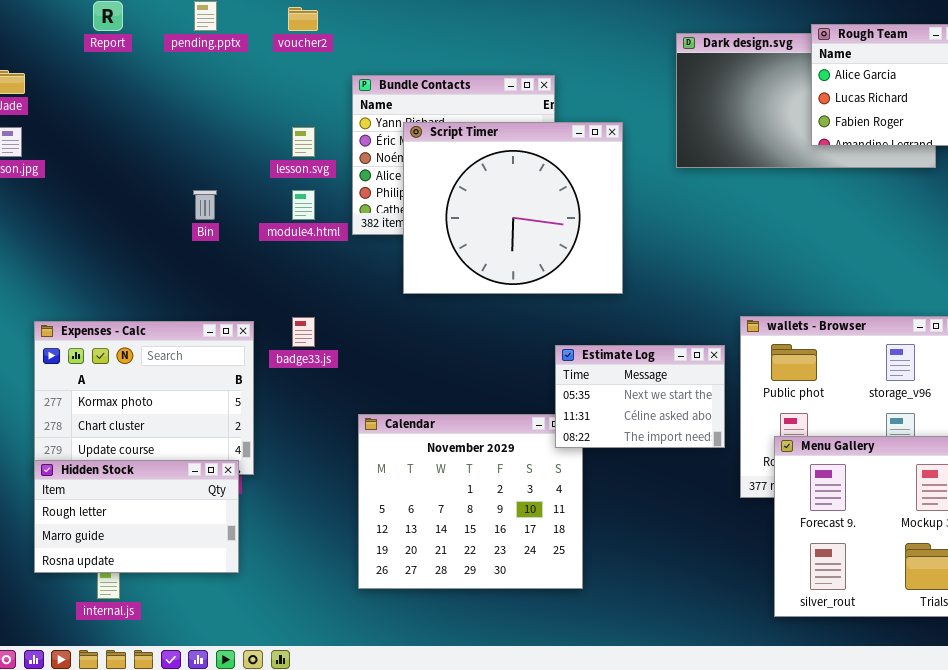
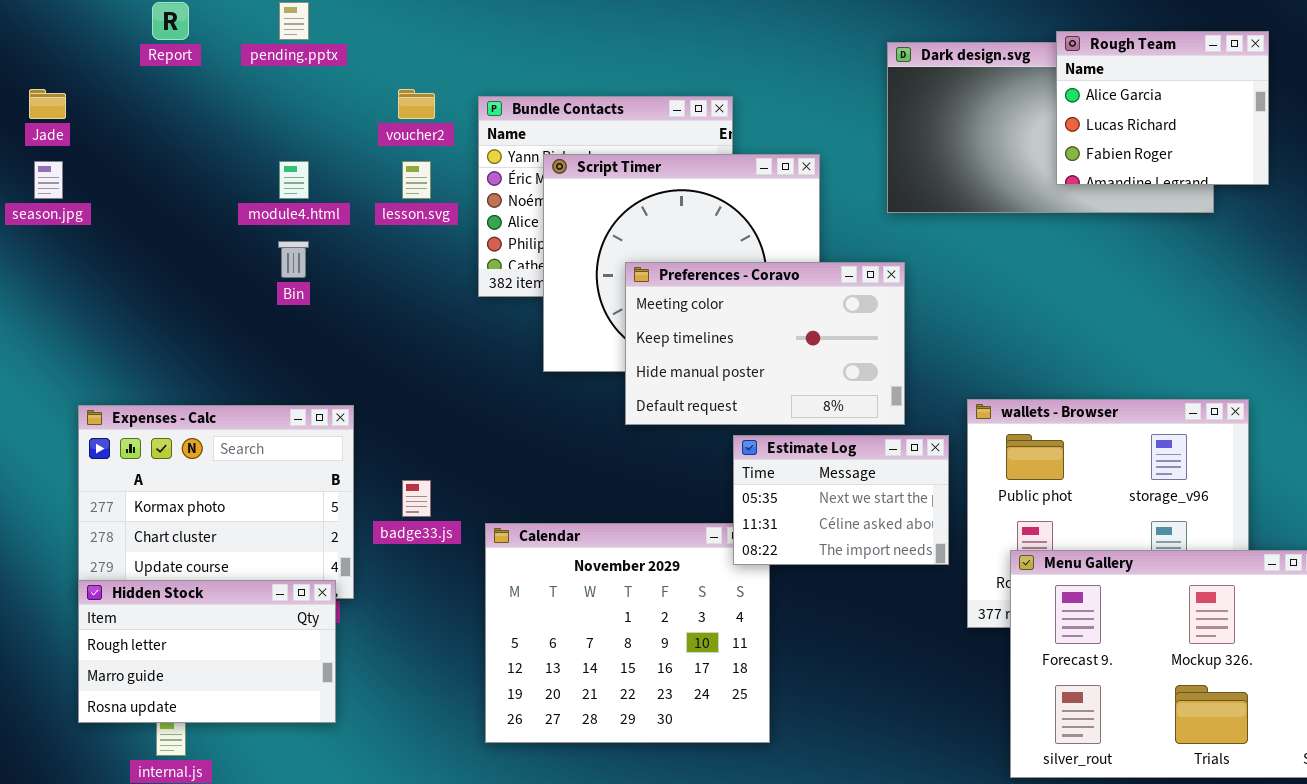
voucher2: [288,7,318,31] -> [398,89,435,119], moved
module4.html: [292,190,315,220] -> [279,161,309,199], moved
Preferences - Coravo: none -> [625,262,905,425], opened
badge33.js: [292,317,315,347] -> [402,480,431,517], moved

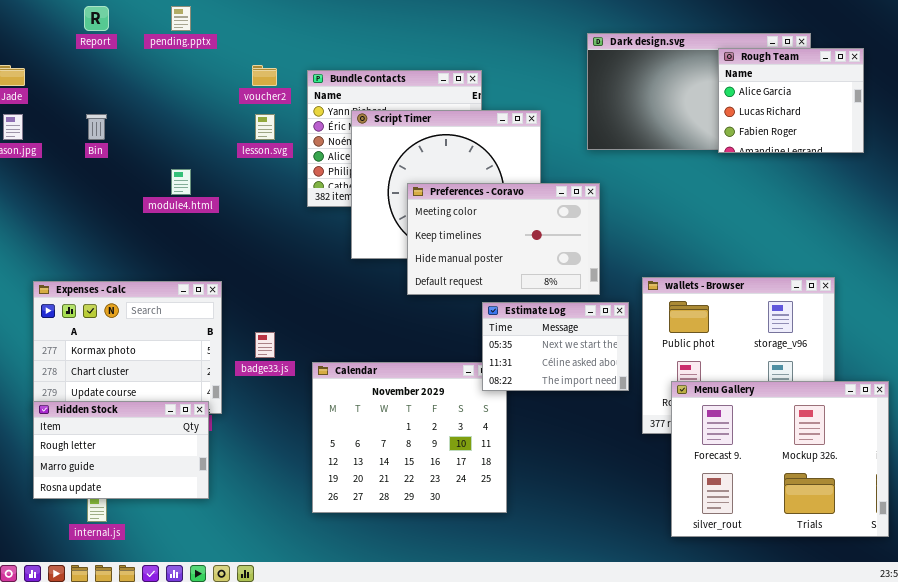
Rough Team: [1056,31,1269,185] -> [718,48,864,153], moved
module4.html: [279,161,309,199] -> [171,169,191,195], moved
Bin: [278,241,309,278] -> [86,114,107,140], moved

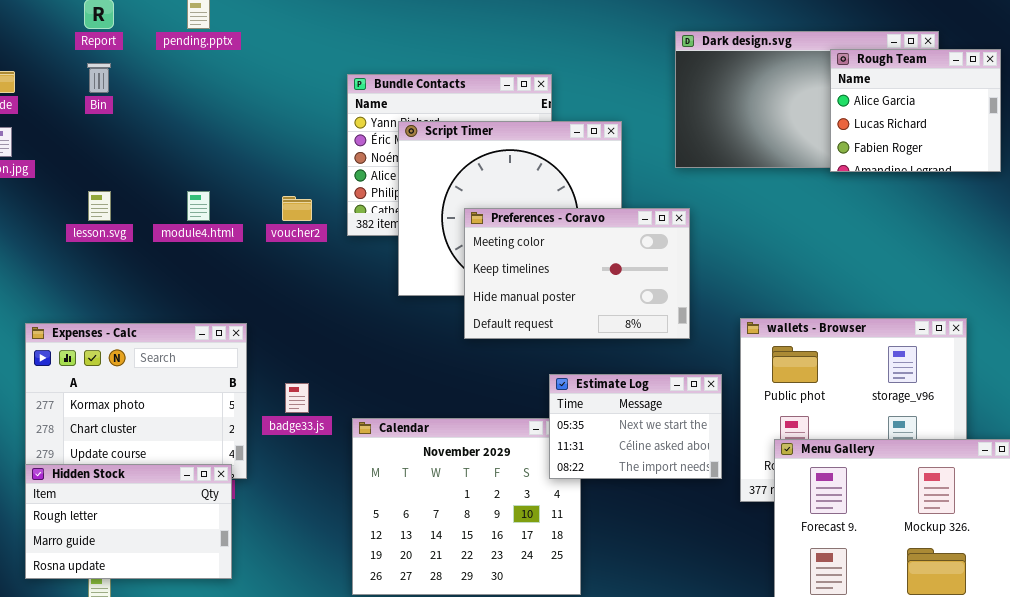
voucher2: [252,65,277,86] -> [282,196,312,221], moved
Bin: [86,114,107,140] -> [87,63,111,93], moved
lesson.svg: [255,114,275,140] -> [88,191,111,221], moved
Estimate Log: [482,302,629,391] -> [549,374,722,479], moved

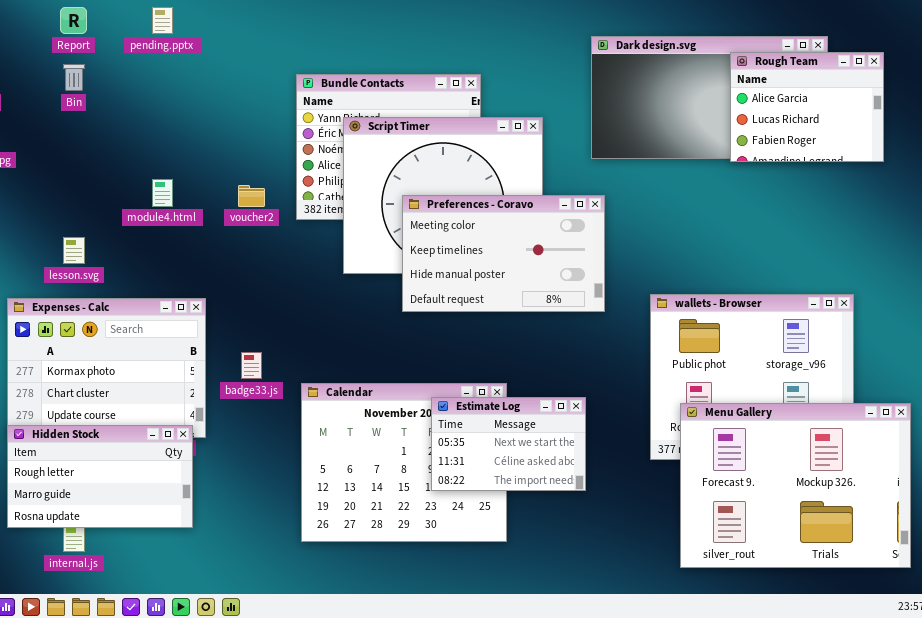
lesson.svg: [88,191,111,221] -> [63,237,85,264], moved
Estimate Log: [549,374,722,479] -> [431,397,586,491], moved

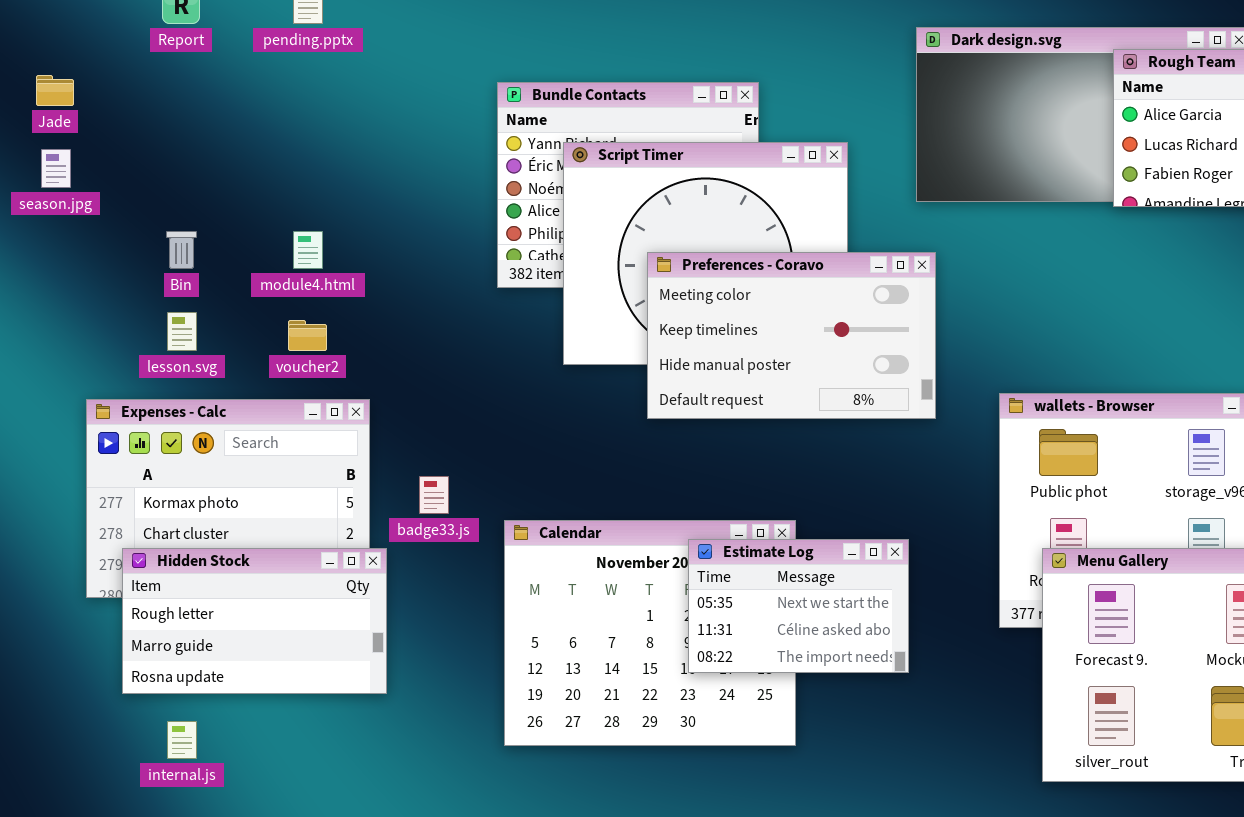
Bin: [63,64,85,91] -> [166,231,197,269], moved
voucher2: [238,185,265,207] -> [288,320,327,351], moved
Hidden Stock: [7,425,193,528] -> [122,548,387,694], moved

